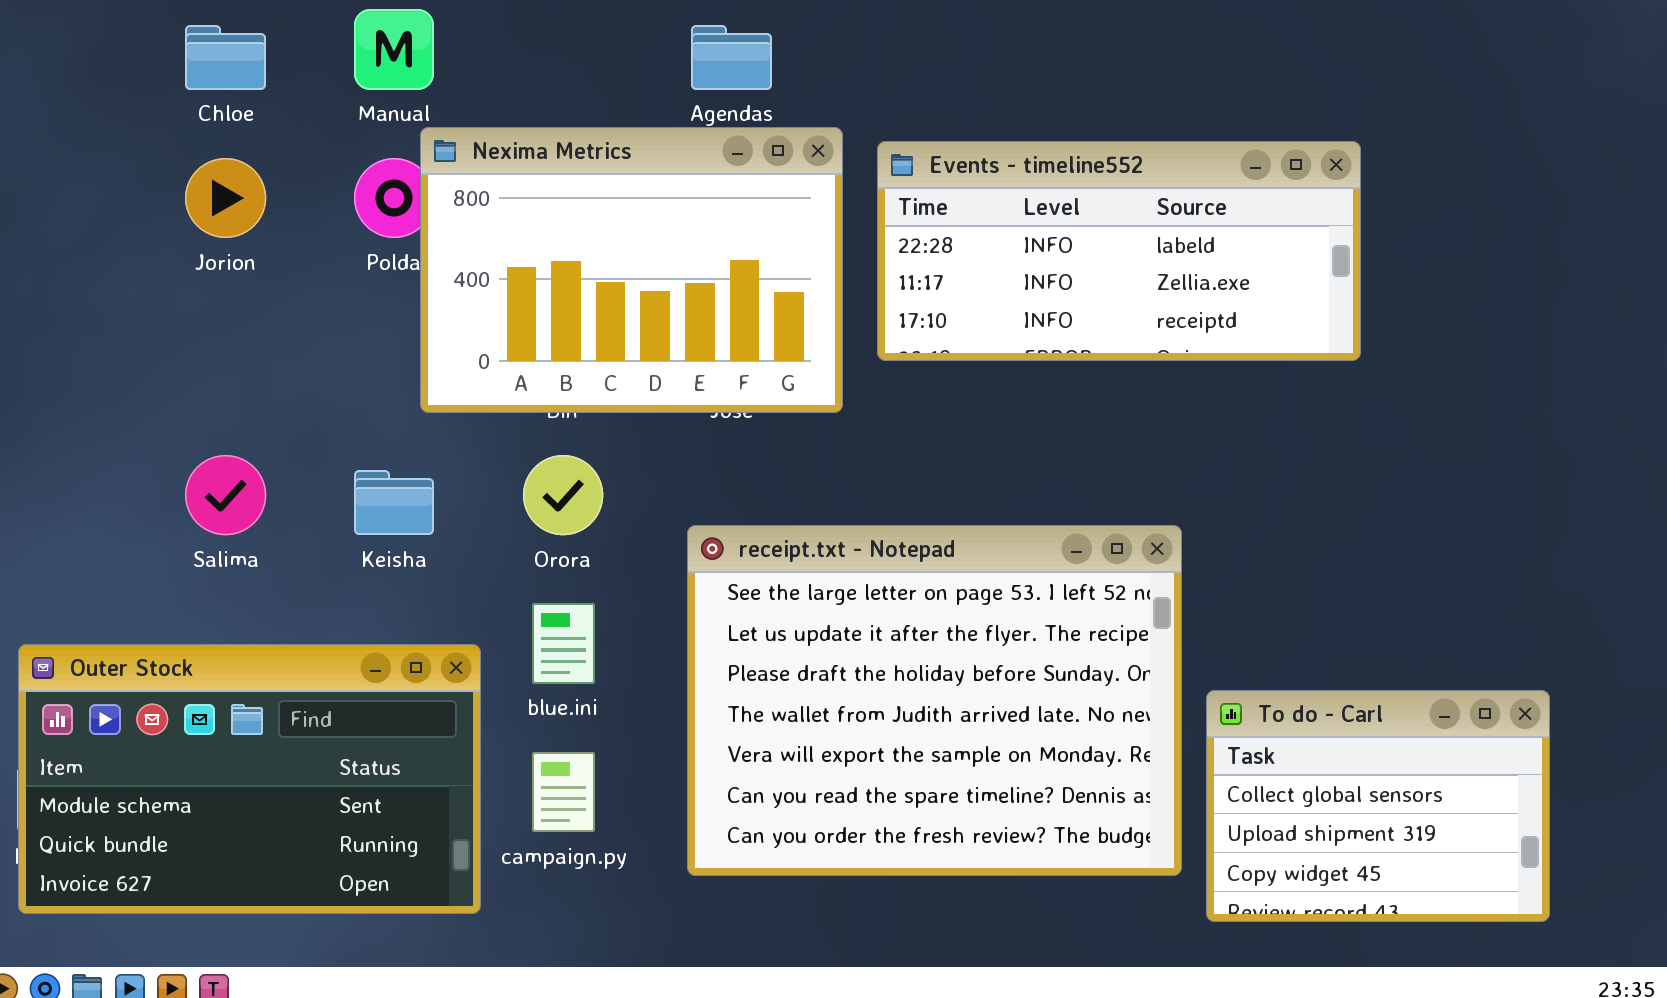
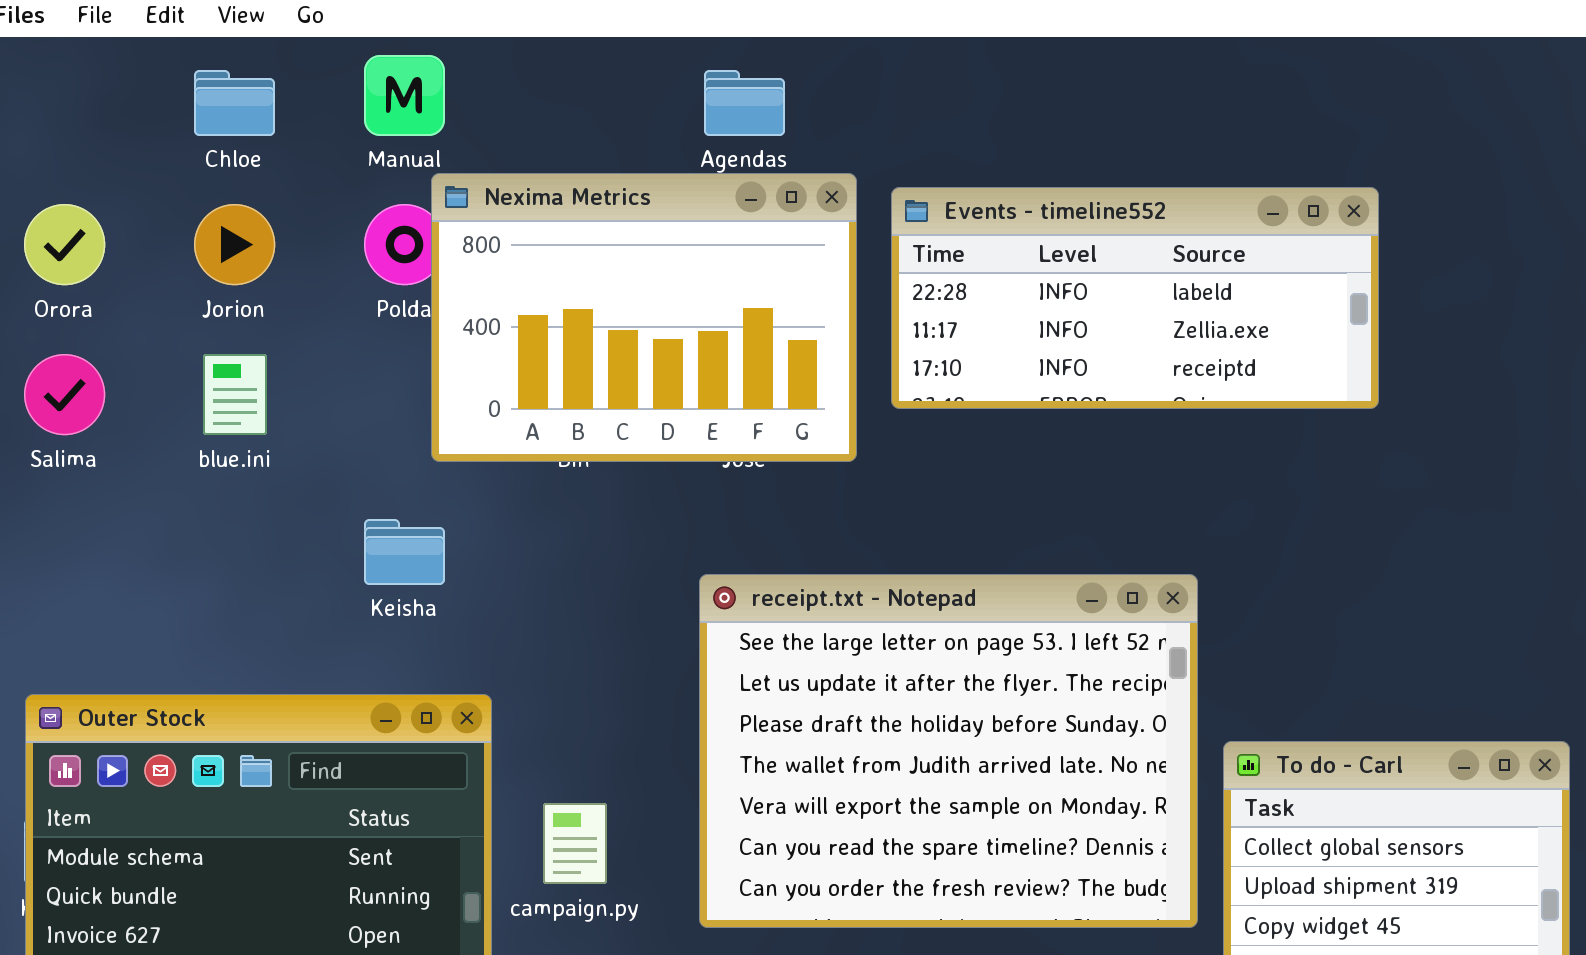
Salima: [185,455,266,535] -> [24,354,105,435], moved
Orora: [523,455,603,535] -> [24,204,105,285], moved
blue.ini: [532,603,595,684] -> [203,354,267,435], moved

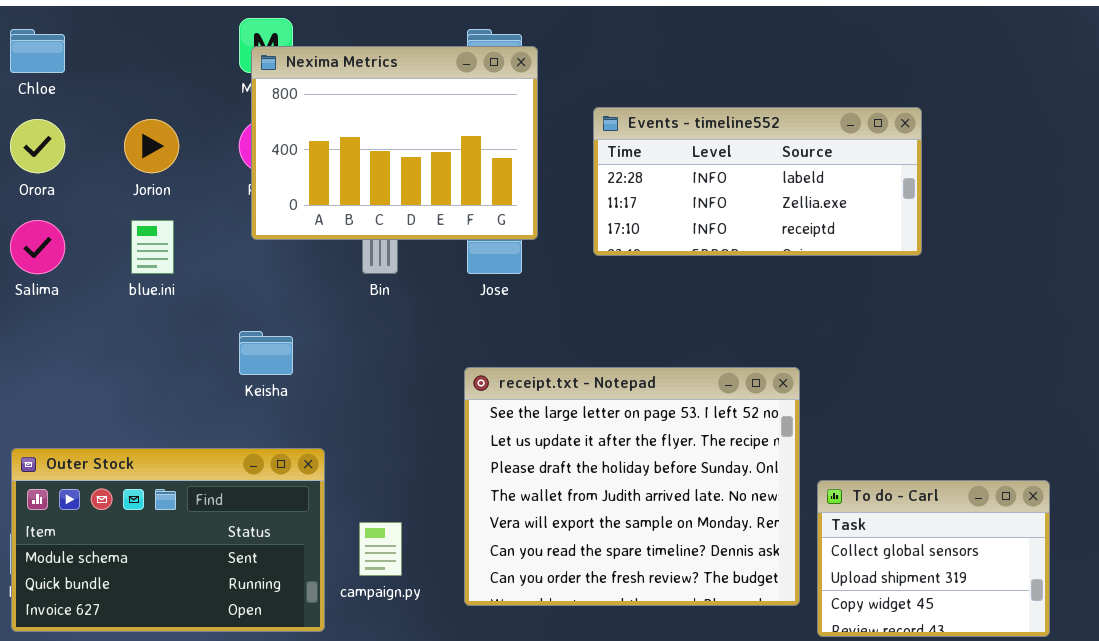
Chloe: [194,70,275,136] -> [10,29,65,73], moved
Nexima Metrics: [431,173,857,462] -> [251,46,538,240], moved

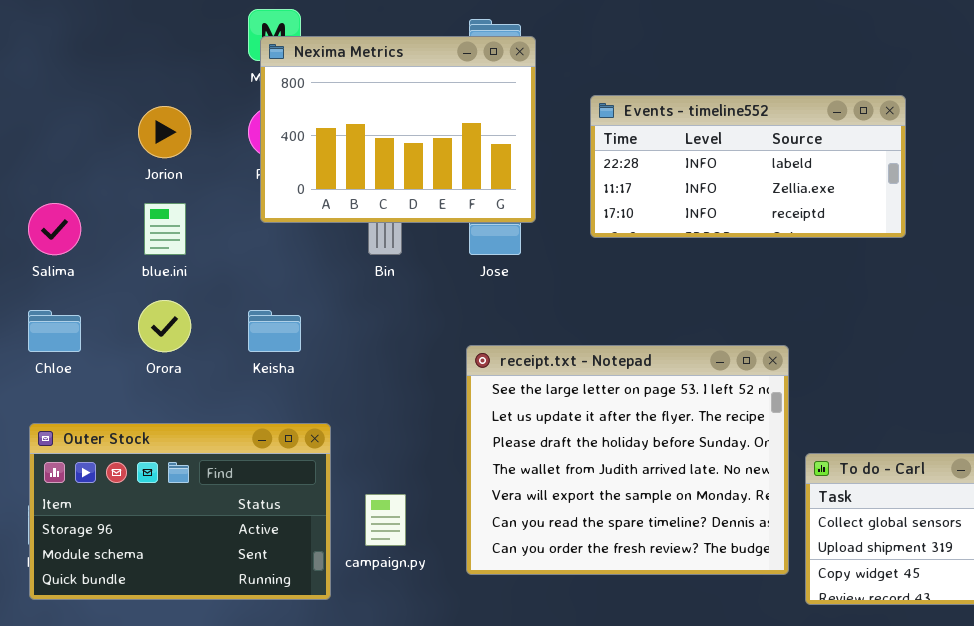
Chloe: [10,29,65,73] -> [28,310,81,352], moved
Orora: [10,119,65,173] -> [138,300,191,352], moved
Outer Stock: [11,448,325,632] -> [29,423,331,600], scrolled up 1 row

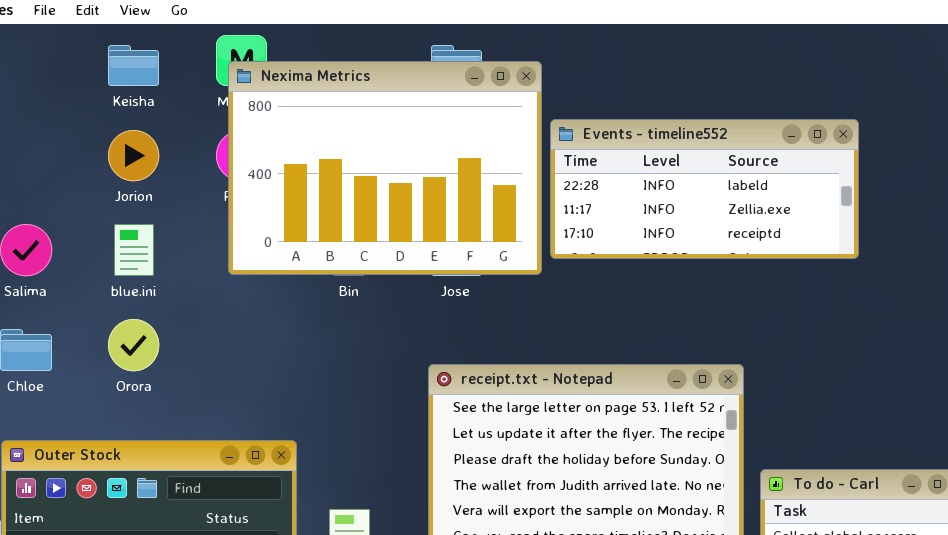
Nexima Metrics: [260,36,536,223] -> [228,61,542,275], resized
Keisha: [248,310,301,352] -> [108,45,159,86], moved

